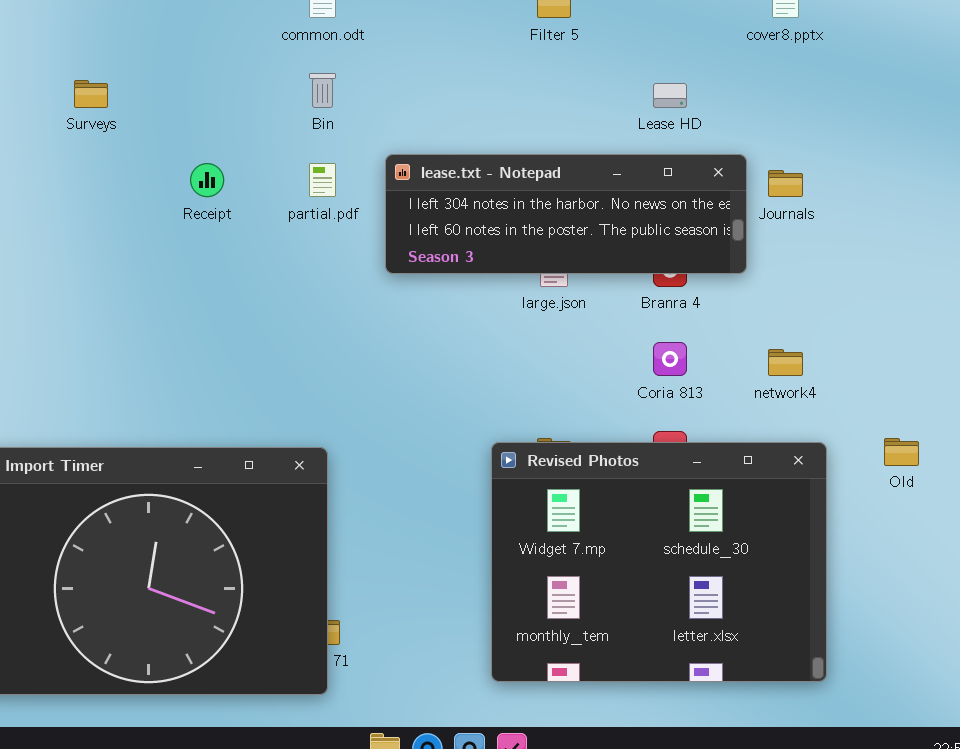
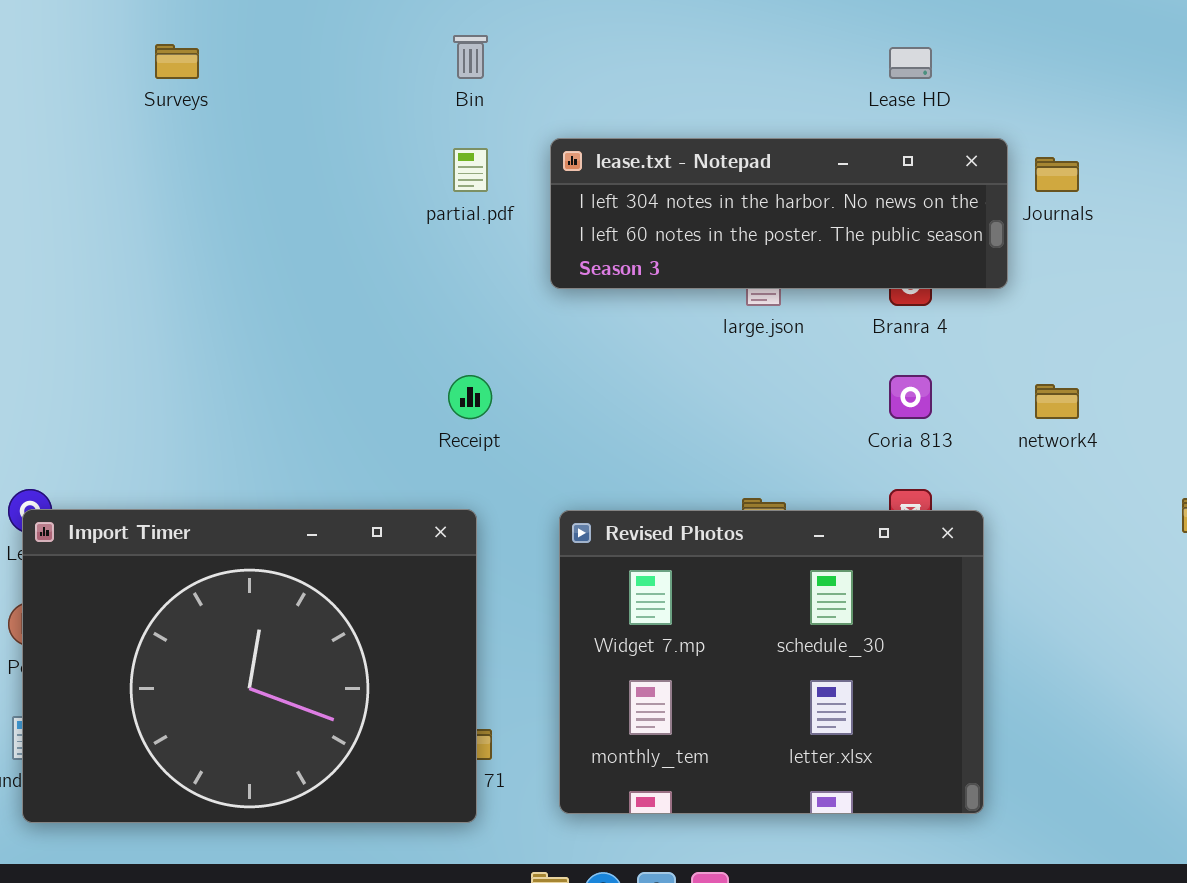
Receipt: [190,163,224,197] -> [448,375,492,419], moved
Revised Photos: [491,442,827,682] -> [559,510,984,814], moved

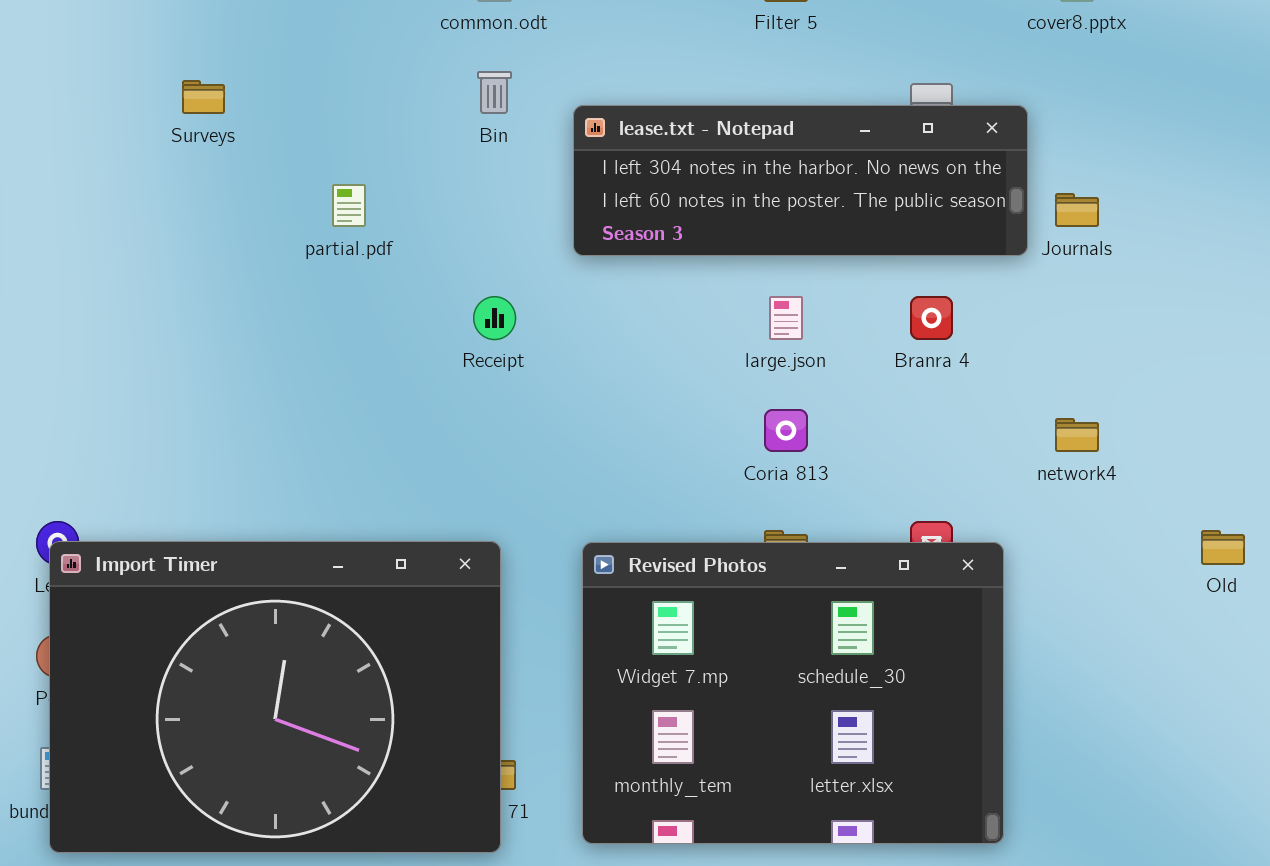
lease.txt - Notepad: [550,138,1008,289] -> [573,105,1028,256], moved
partial.pdf: [453,148,488,192] -> [332,184,366,227], moved
Receipt: [448,375,492,419] -> [473,296,516,340], moved
Coria 813: [889,375,932,419] -> [764,409,808,452], moved

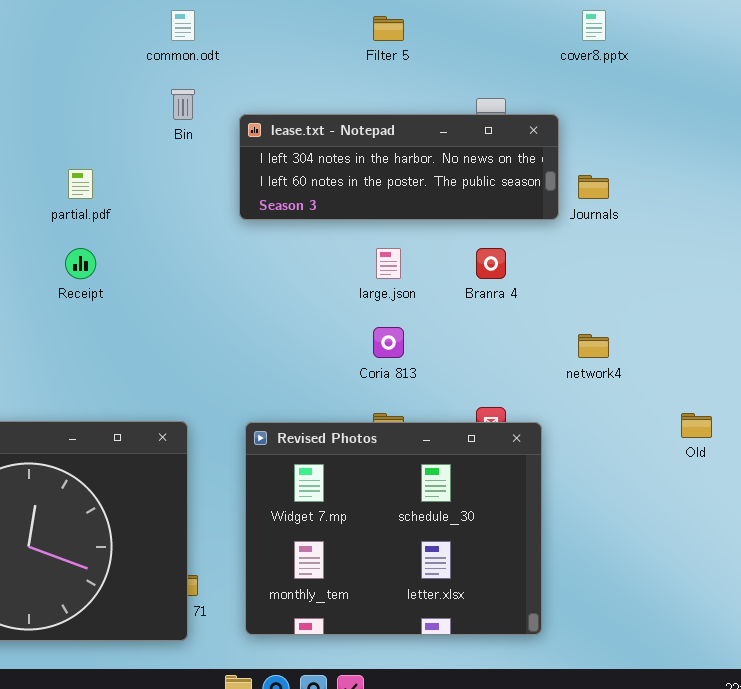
Receipt: [473,296,516,340] -> [65,248,96,279], moved

